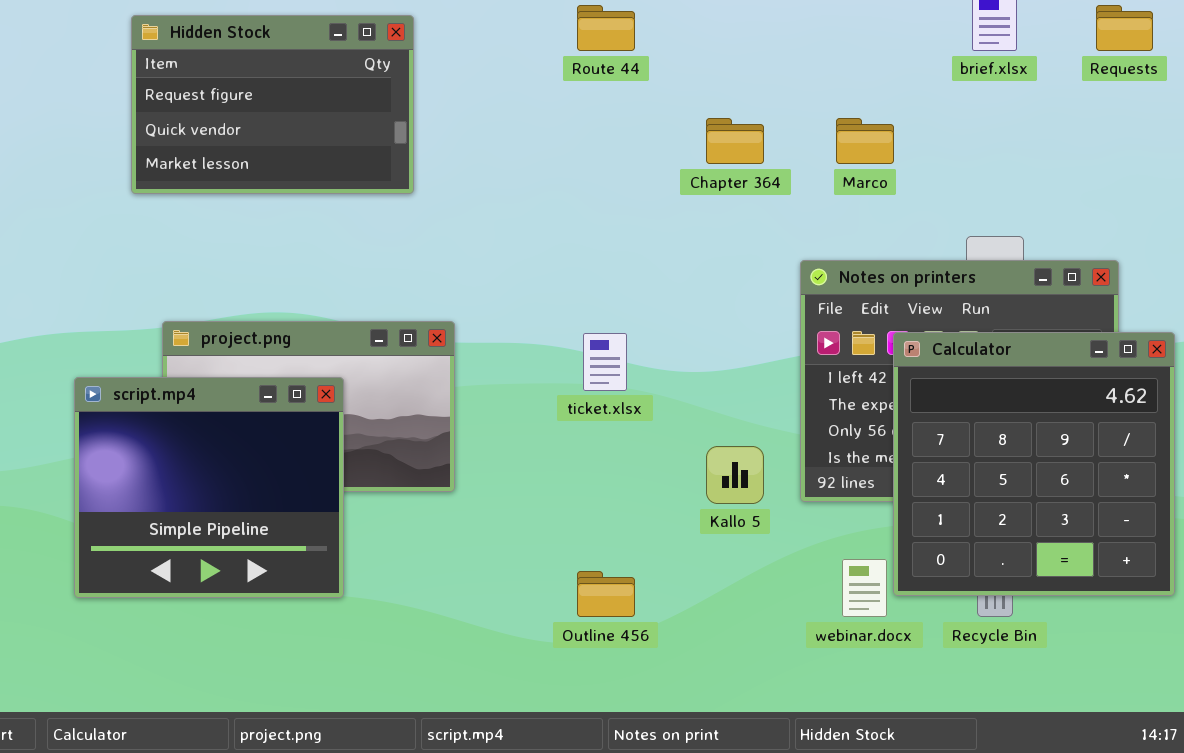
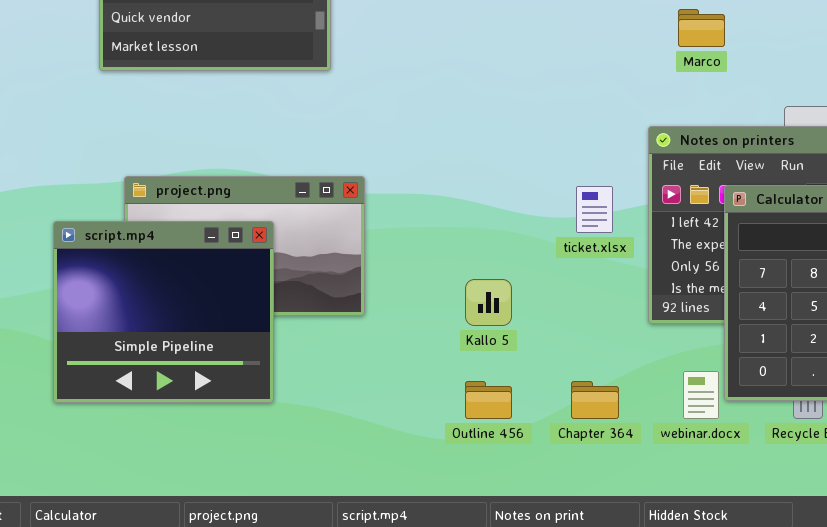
Chapter 364: [706,118,764,164] -> [571,381,619,419], moved
ticket.xlsx: [583,333,627,391] -> [576,186,613,233], moved
Kallo 5: [706,446,764,504] -> [465,279,512,326], moved

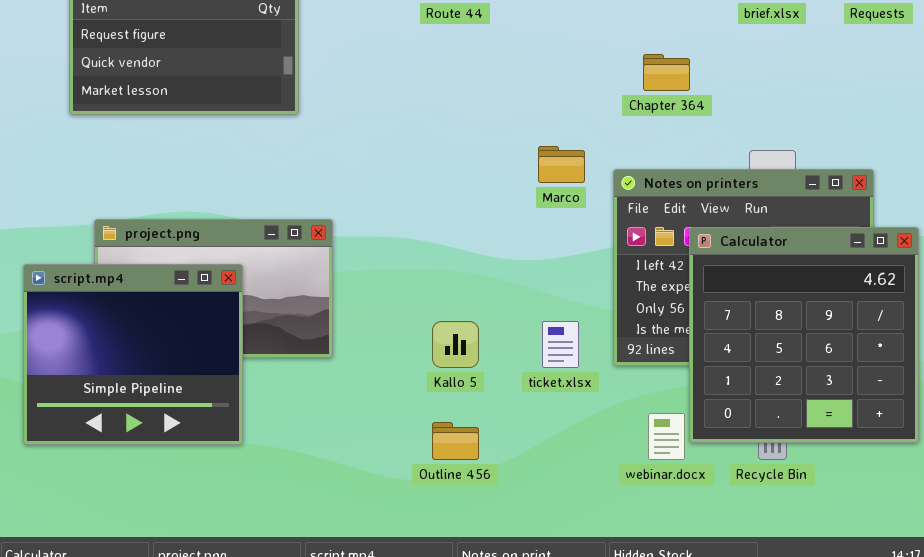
Marco: [678,9,725,47] -> [538,146,585,183], moved
ticket.xlsx: [576,186,613,233] -> [542,321,579,368], moved
Chapter 364: [571,381,619,419] -> [643,54,690,91], moved

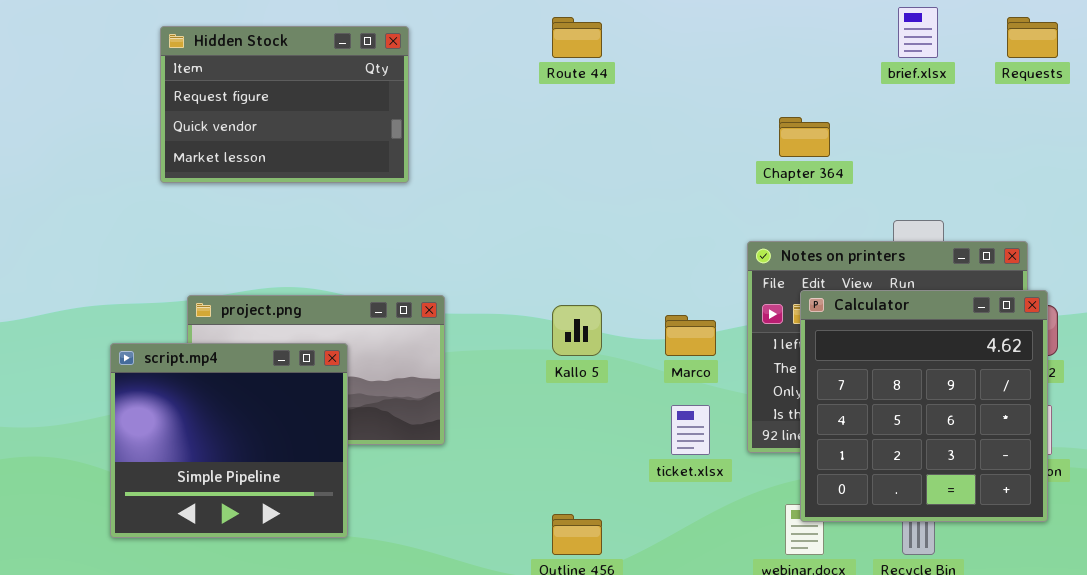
Marco: [538,146,585,183] -> [665,315,716,356], moved
Calculator: [689,227,919,443] -> [800,290,1048,522], moved
Kallo 5: [432,321,479,368] -> [552,305,602,356], moved

